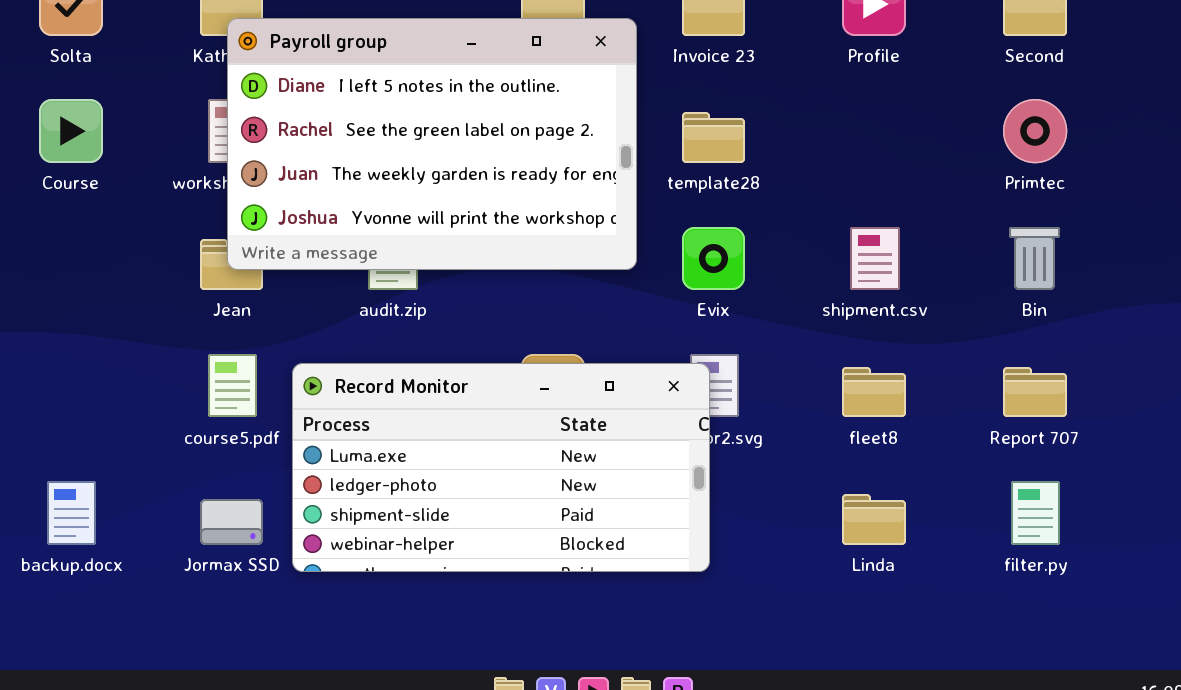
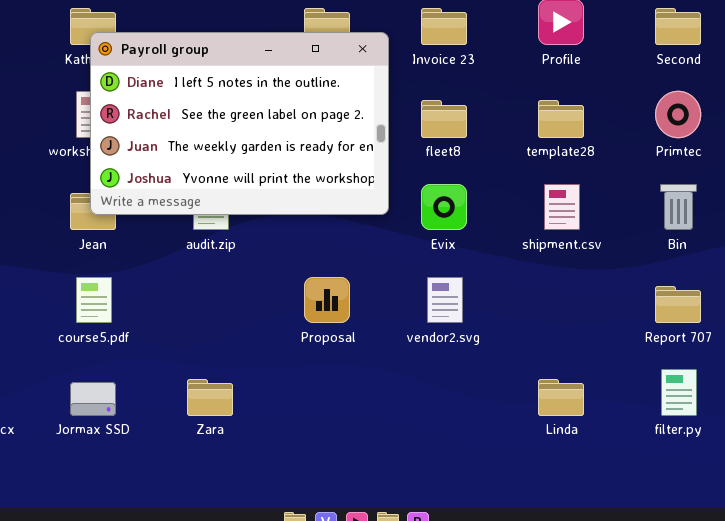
template28: [682,112,745,163] -> [538,100,584,138], moved
Record Monitor: [292,363,710,572] -> none, closed
fleet8: [842,367,906,417] -> [421,100,467,138], moved

